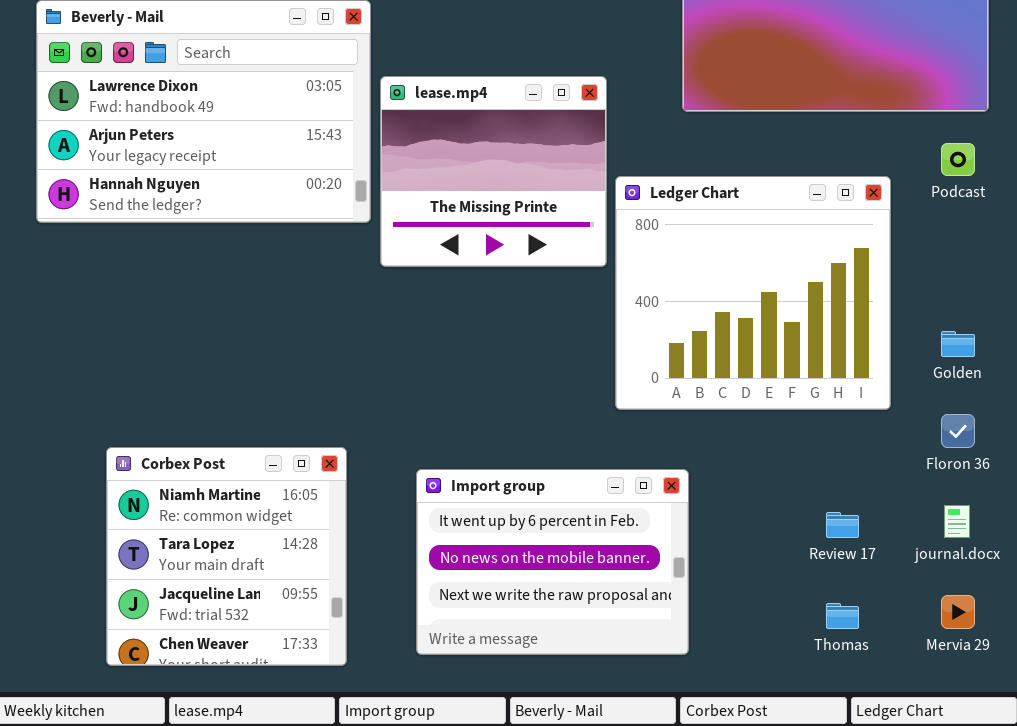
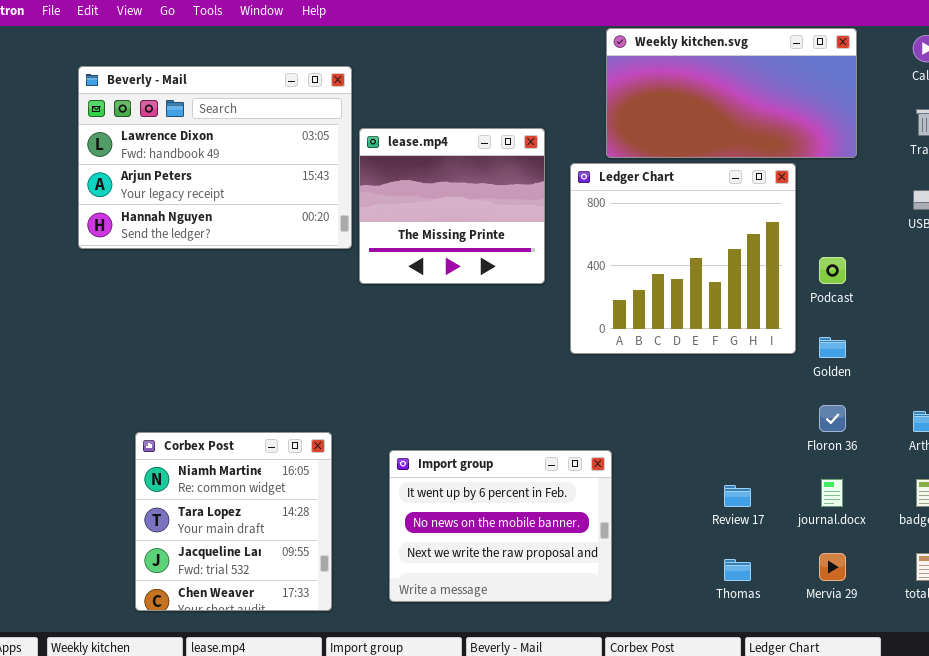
Podcast: [941,143,975,176] -> [819,257,846,284], moved
Ledger Chart: [615,176,891,410] -> [570,163,796,354], moved

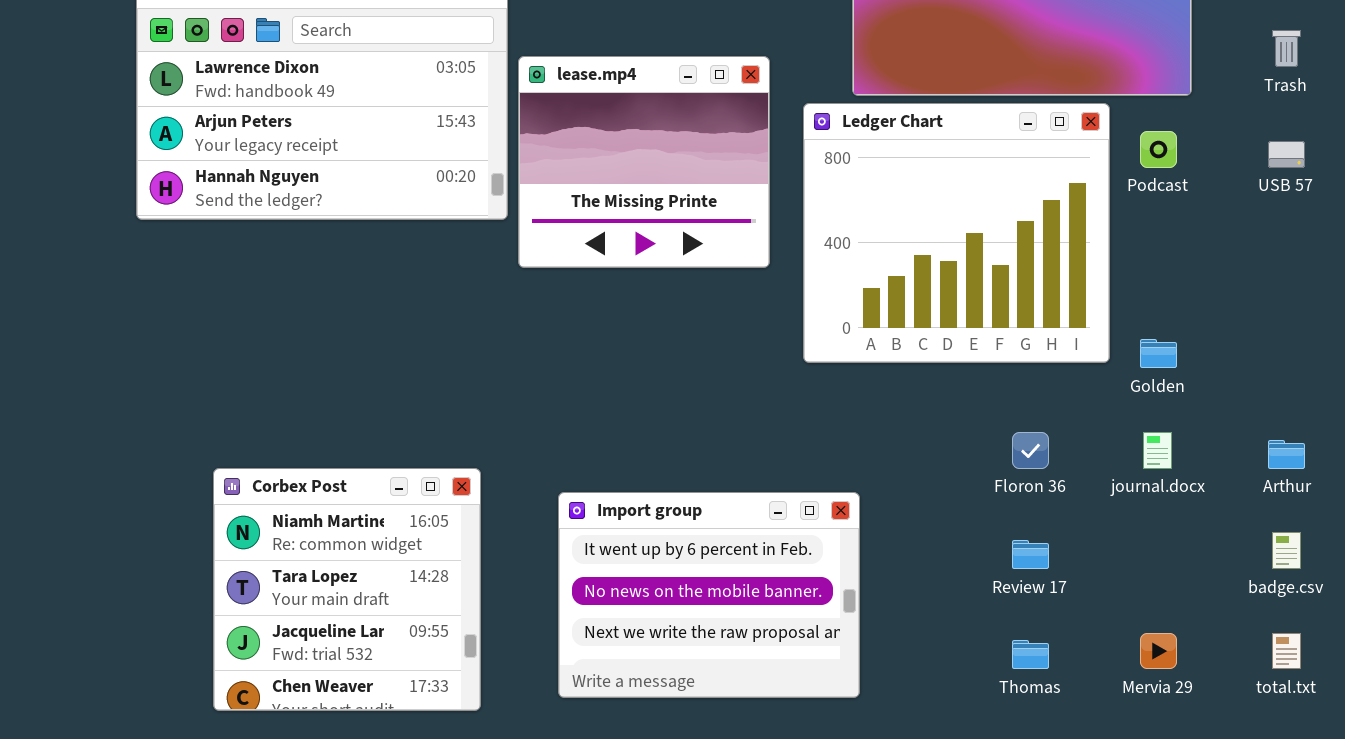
Podcast: [819,257,846,284] -> [1140,131,1177,168], moved
Floron 36: [819,405,846,432] -> [1012,432,1049,469], moved
journal.docx: [821,479,843,507] -> [1143,432,1172,469], moved

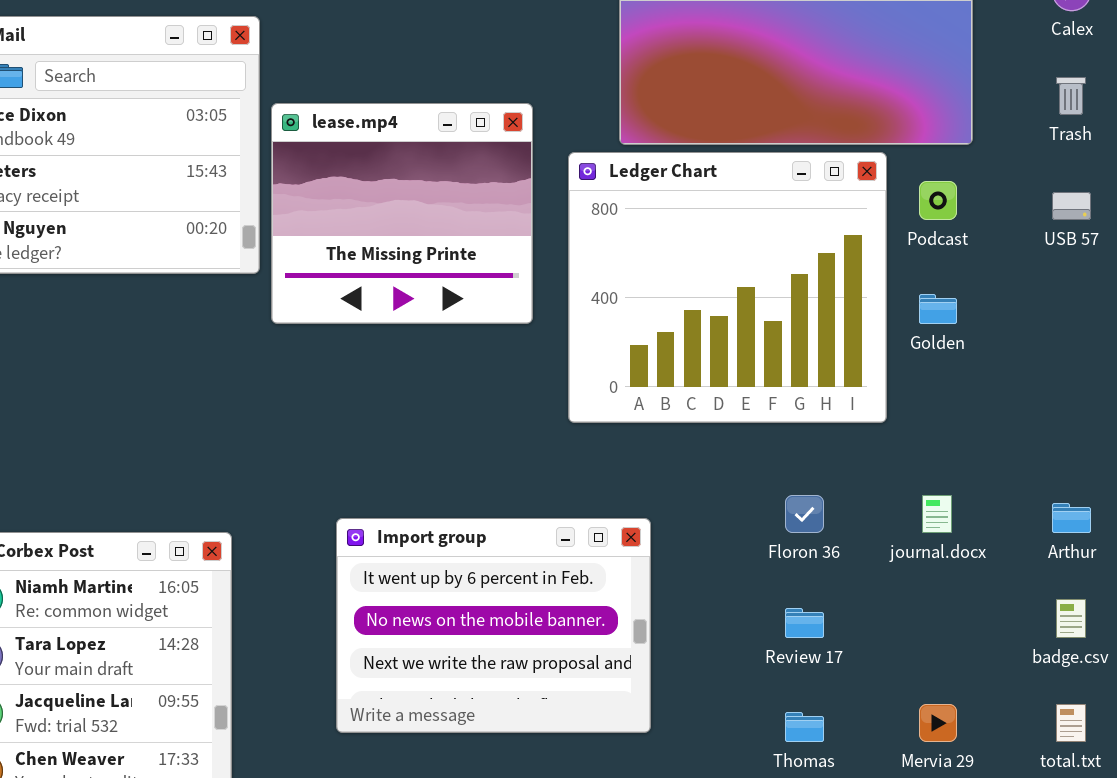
Golden: [1140,339,1177,368] -> [919,294,957,324], moved
Import group: [558,492,860,698] -> [336,518,651,733], moved

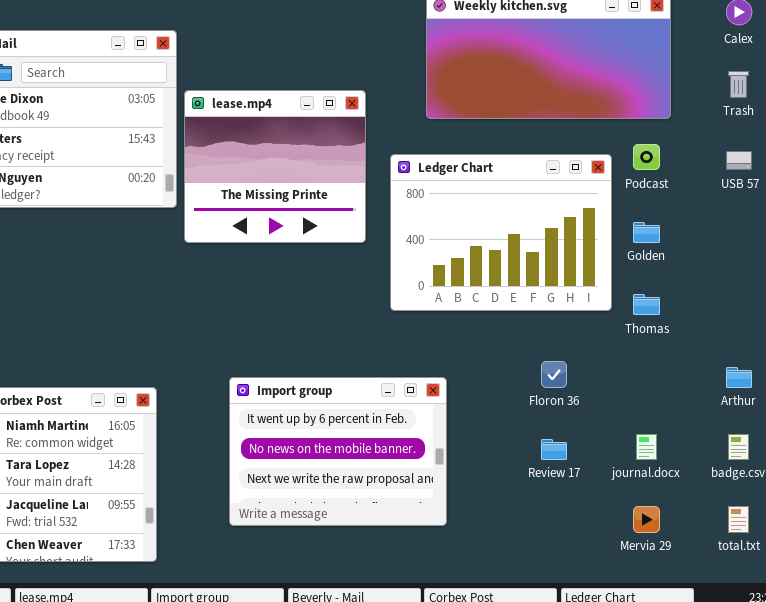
Ledger Chart: [568,152,887,423] -> [390,154,612,311], resized
journal.docx: [922,495,952,533] -> [636,434,657,460], moved
Thomas: [785,712,824,742] -> [633,294,660,315], moved

